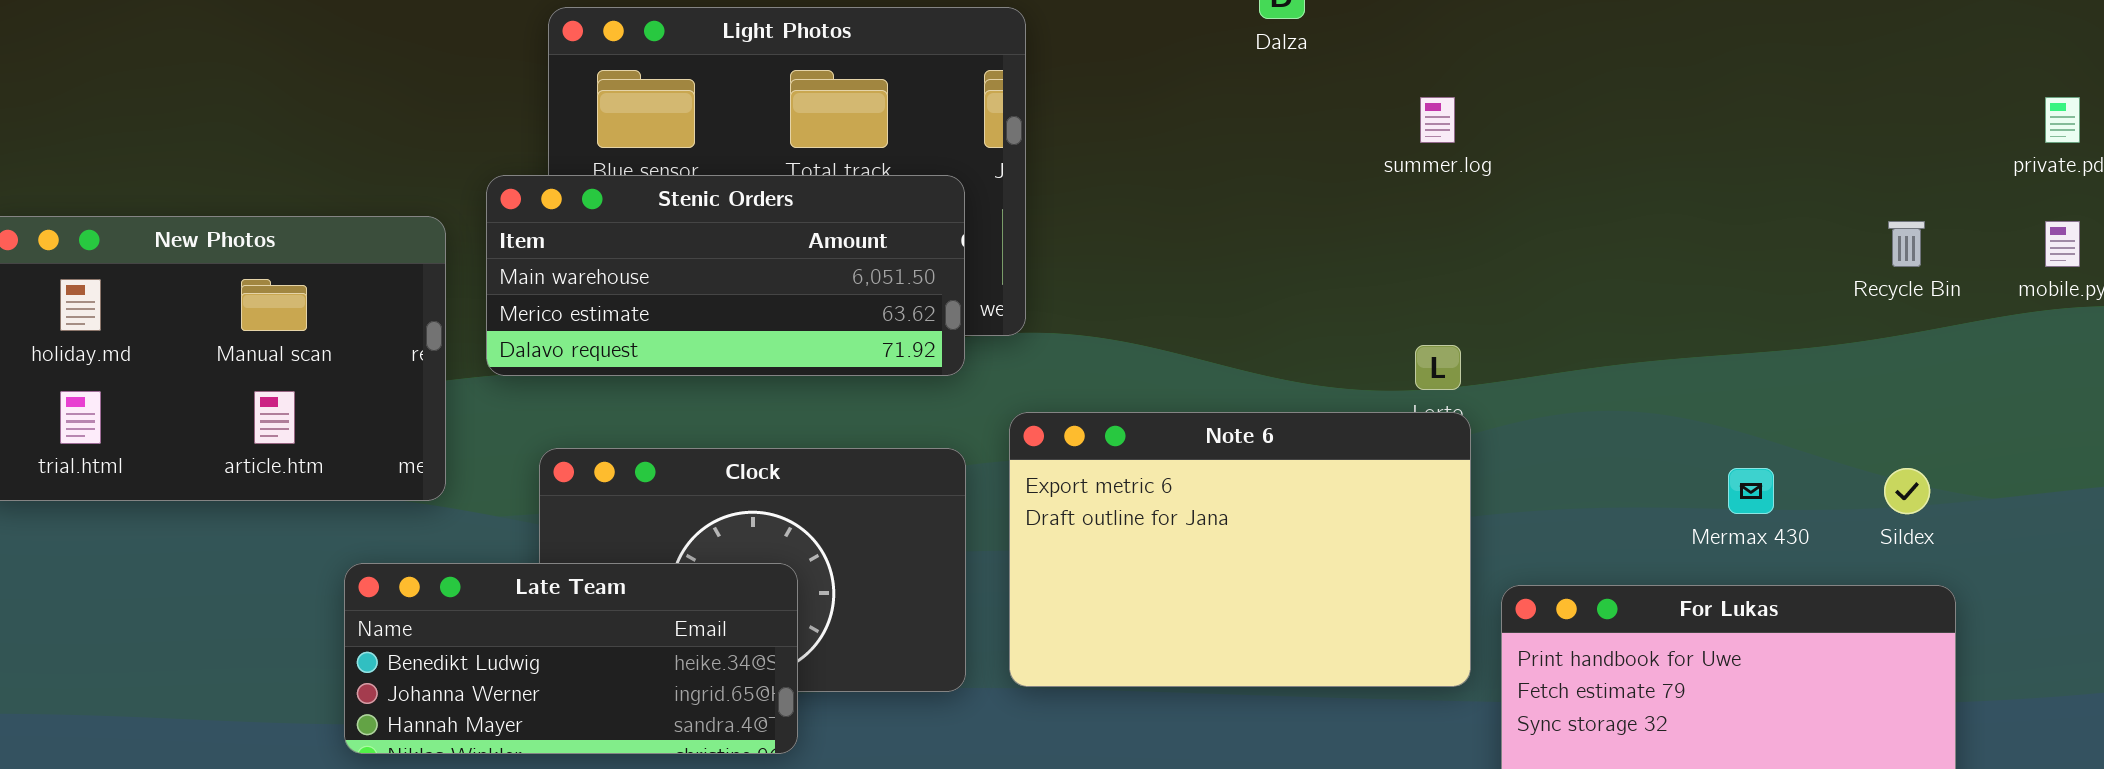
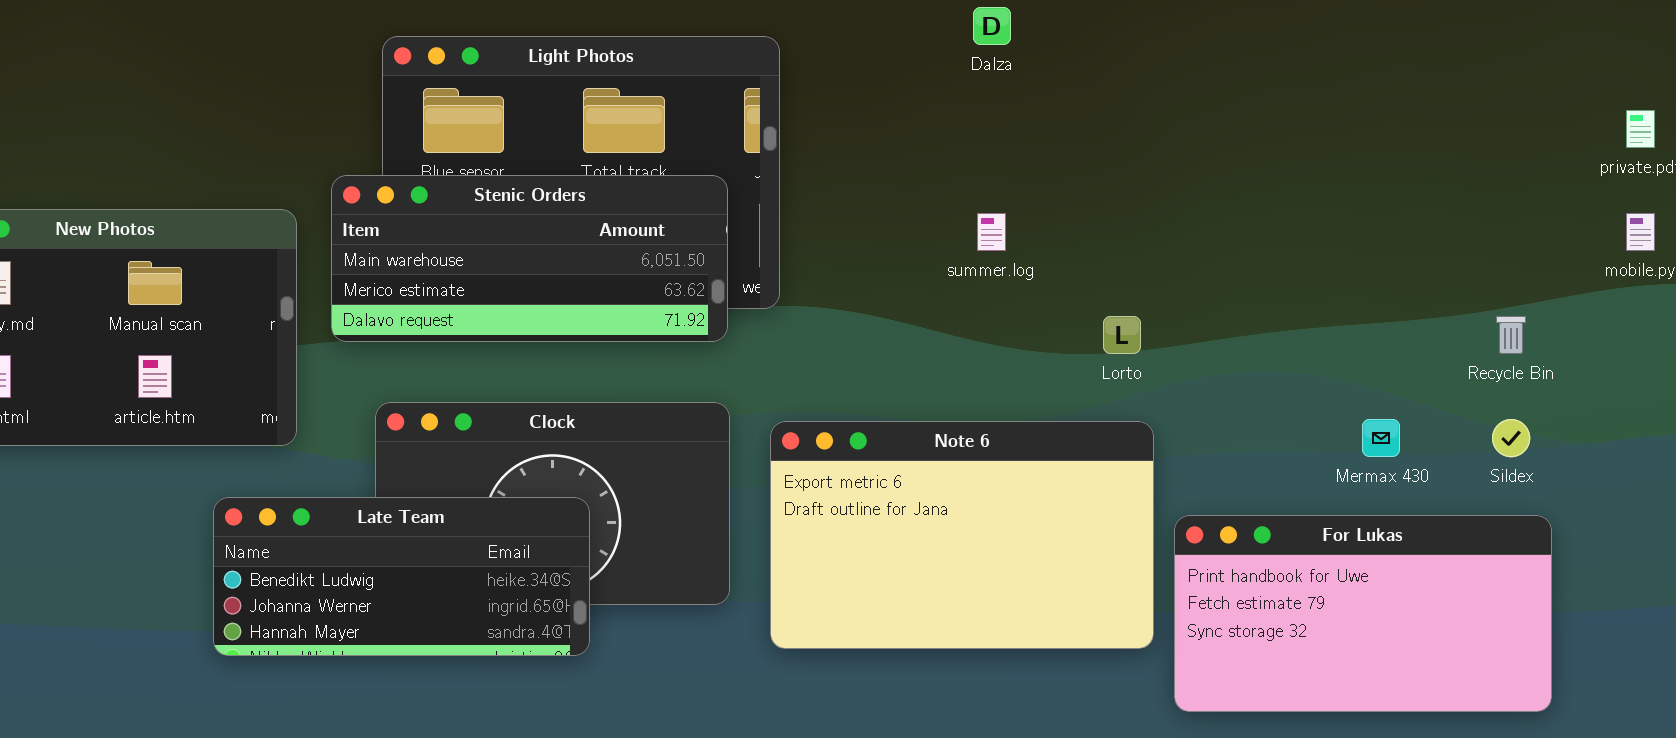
summer.log: [1420,97,1455,143] -> [977,213,1006,251], moved
Recycle Bin: [1888,221,1925,267] -> [1496,316,1526,354], moved
Note 6: [1009,412,1471,687] -> [770,421,1154,649], moved

